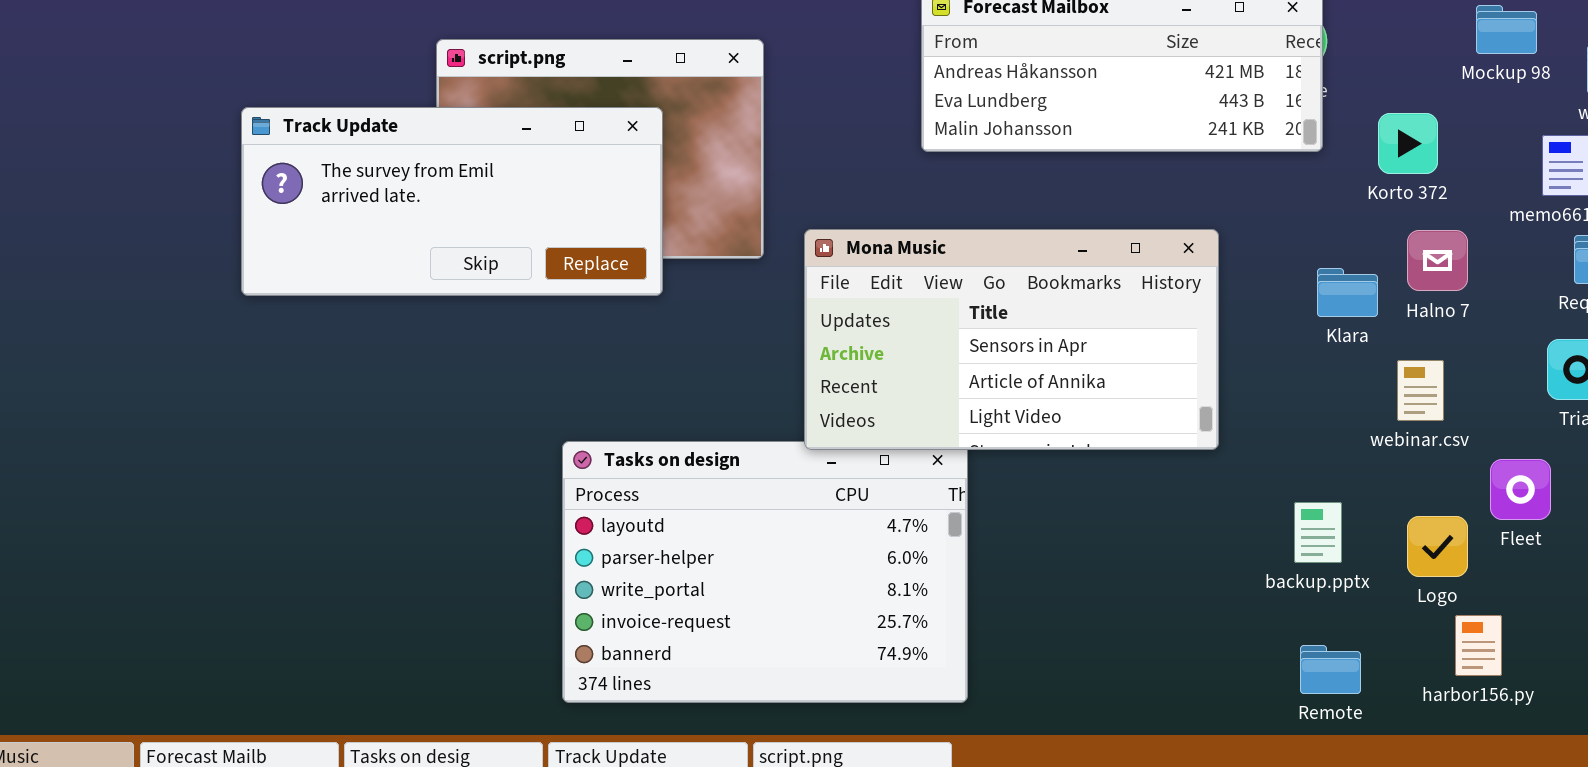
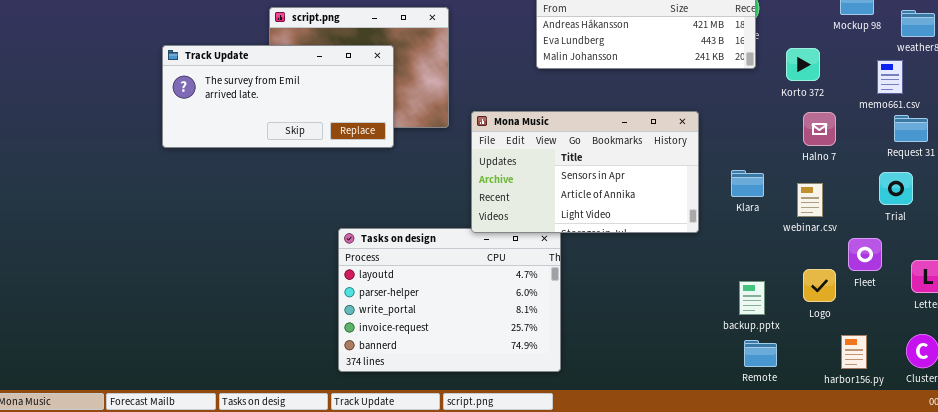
Klara: [1317,268,1378,317] -> [731,170,764,197], moved
backup.pptx: [1294,502,1342,563] -> [739,281,765,315], moved
harbor156.py: [1455,615,1502,676] -> [841,335,867,369], moved

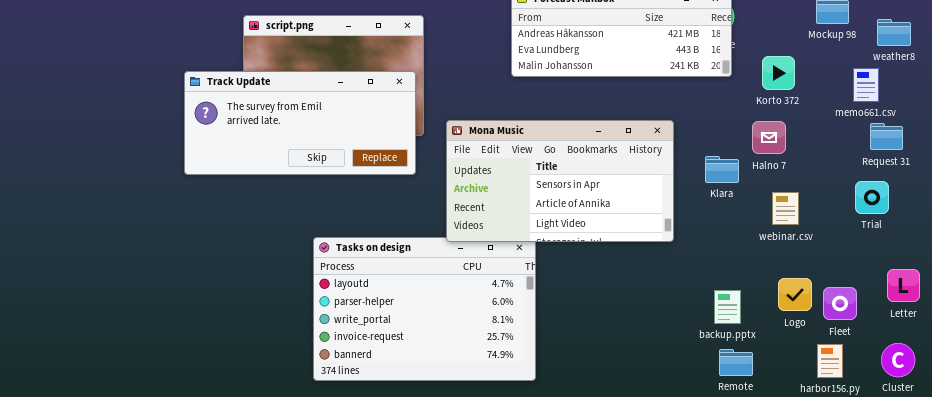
Track Update: [162,45,394,148] -> [184,71,416,175], moved
Halno 7: [803,112,836,146] -> [752,121,786,154], moved
Klara: [731,170,764,197] -> [705,156,739,183], moved
Fleet: [848,238,882,271] -> [823,287,857,320], moved

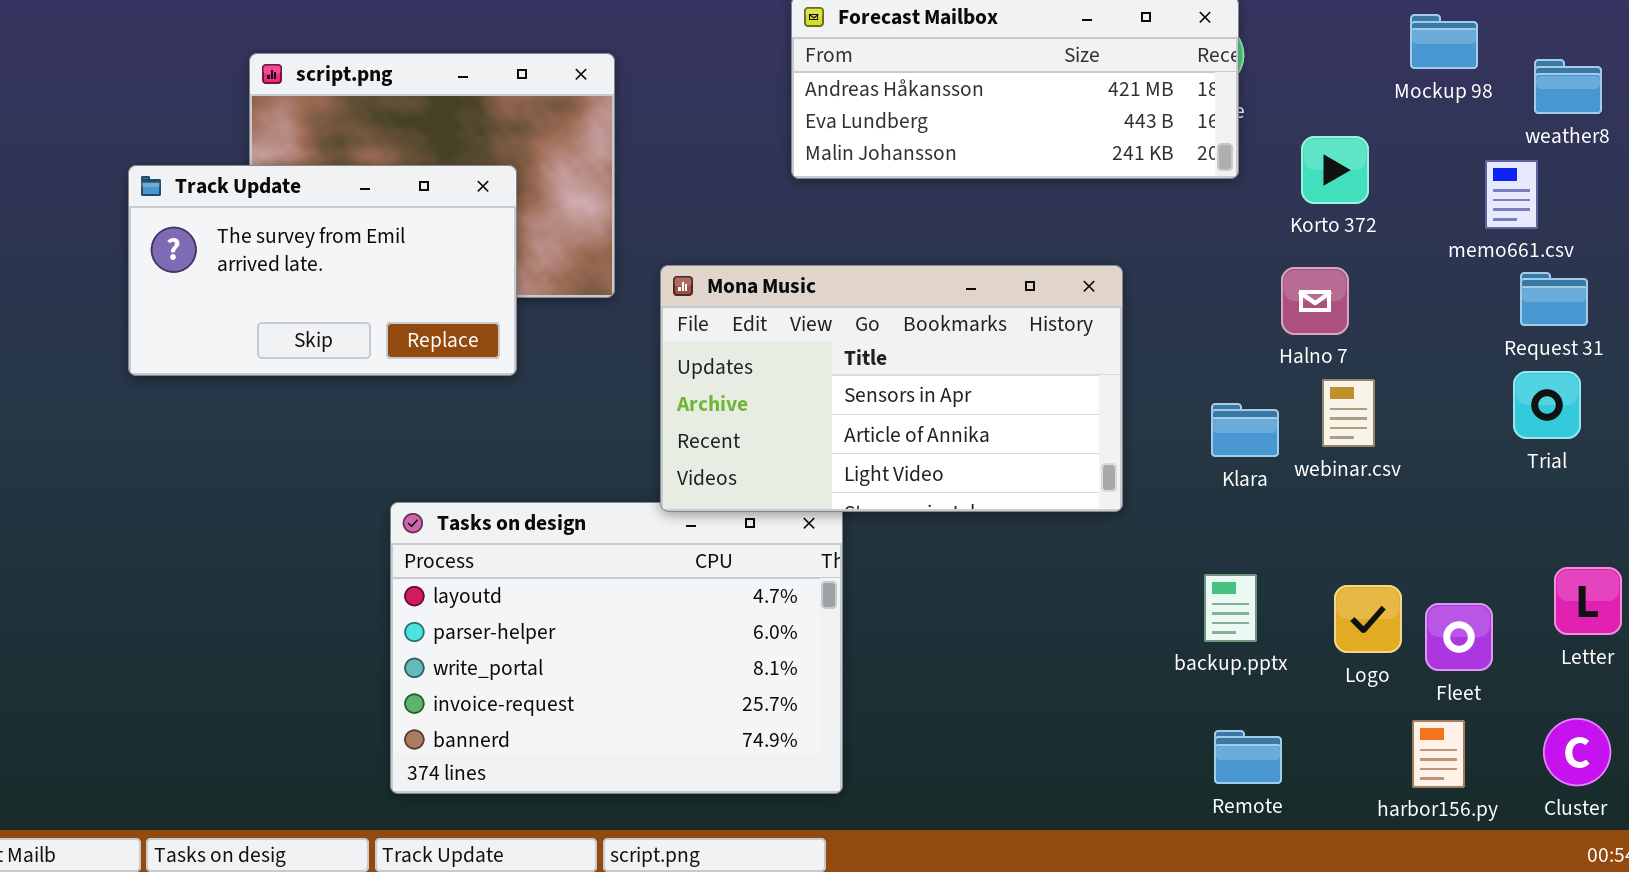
Track Update: [184,71,416,175] -> [128,165,517,376], resized
Klara: [705,156,739,183] -> [1211,403,1279,457], moved
Trial: [855,181,889,214] -> [1513,371,1581,439], moved
webinar.csv: [772,192,799,225] -> [1322,379,1375,447], moved
backup.pptx: [714,290,741,324] -> [1204,574,1257,642], moved

